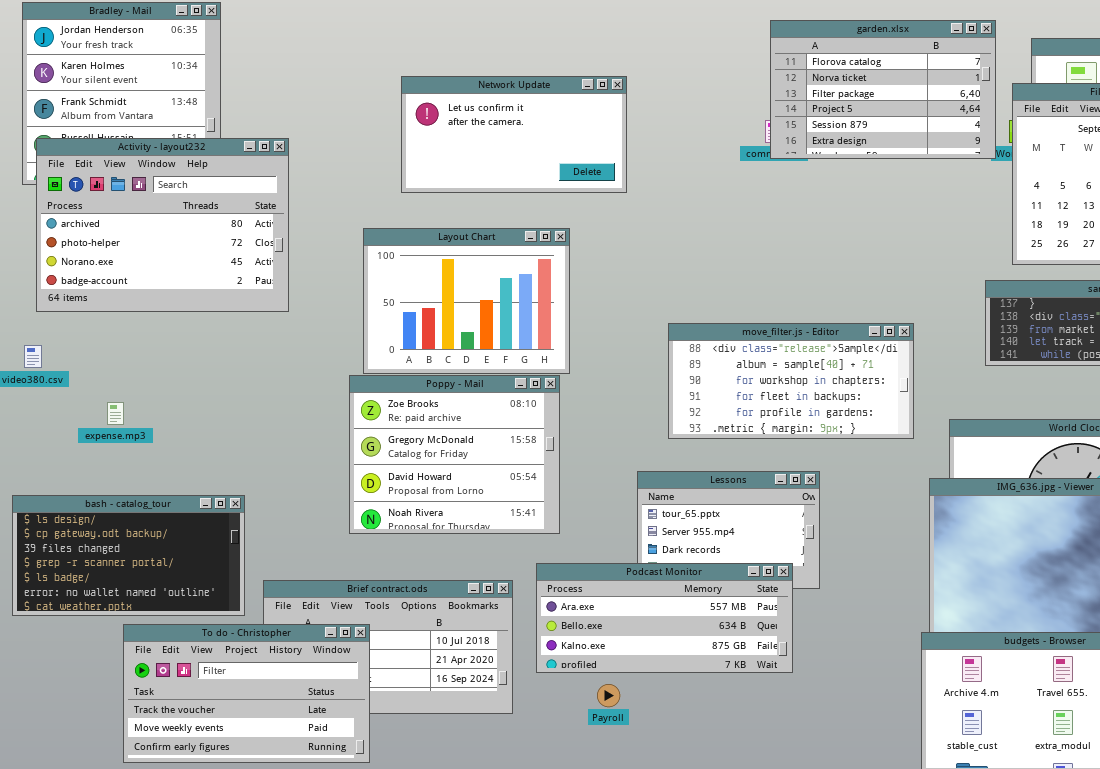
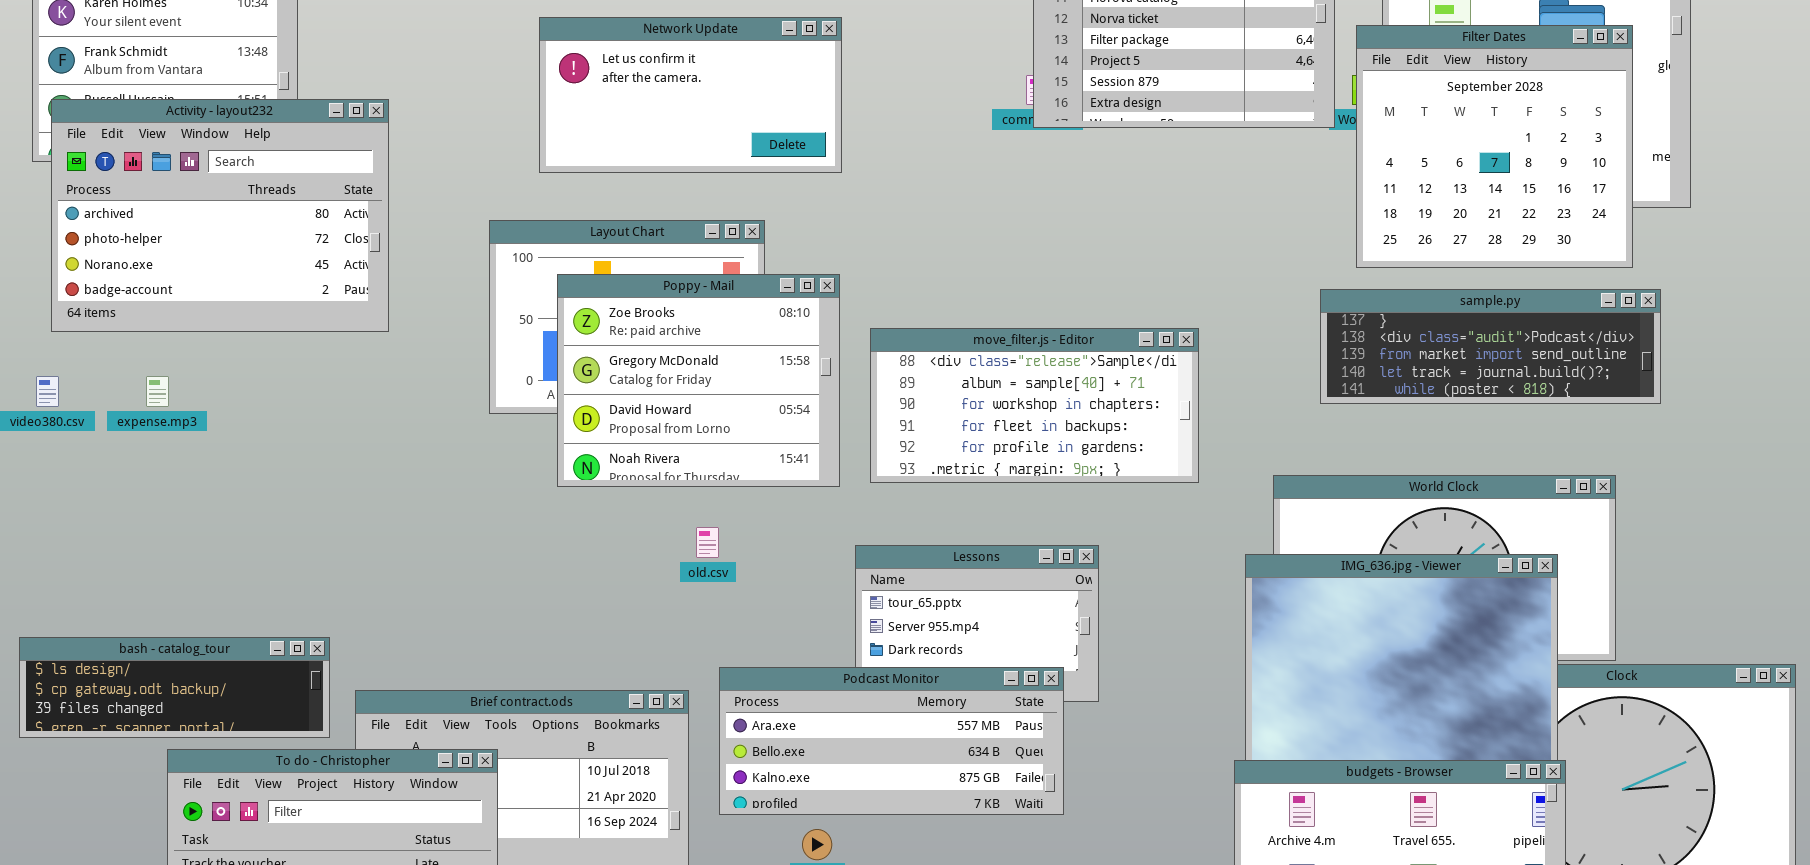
move_filter.js - Editor: [668,323,914,439] -> [870,328,1199,483], moved
Poppy - Mail: [349,375,560,534] -> [557,274,840,487], moved
expense.mp3: [107,402,124,425] -> [146,376,169,407], moved
bash - catalog_tour: [12,495,245,616] -> [19,637,330,738], resized

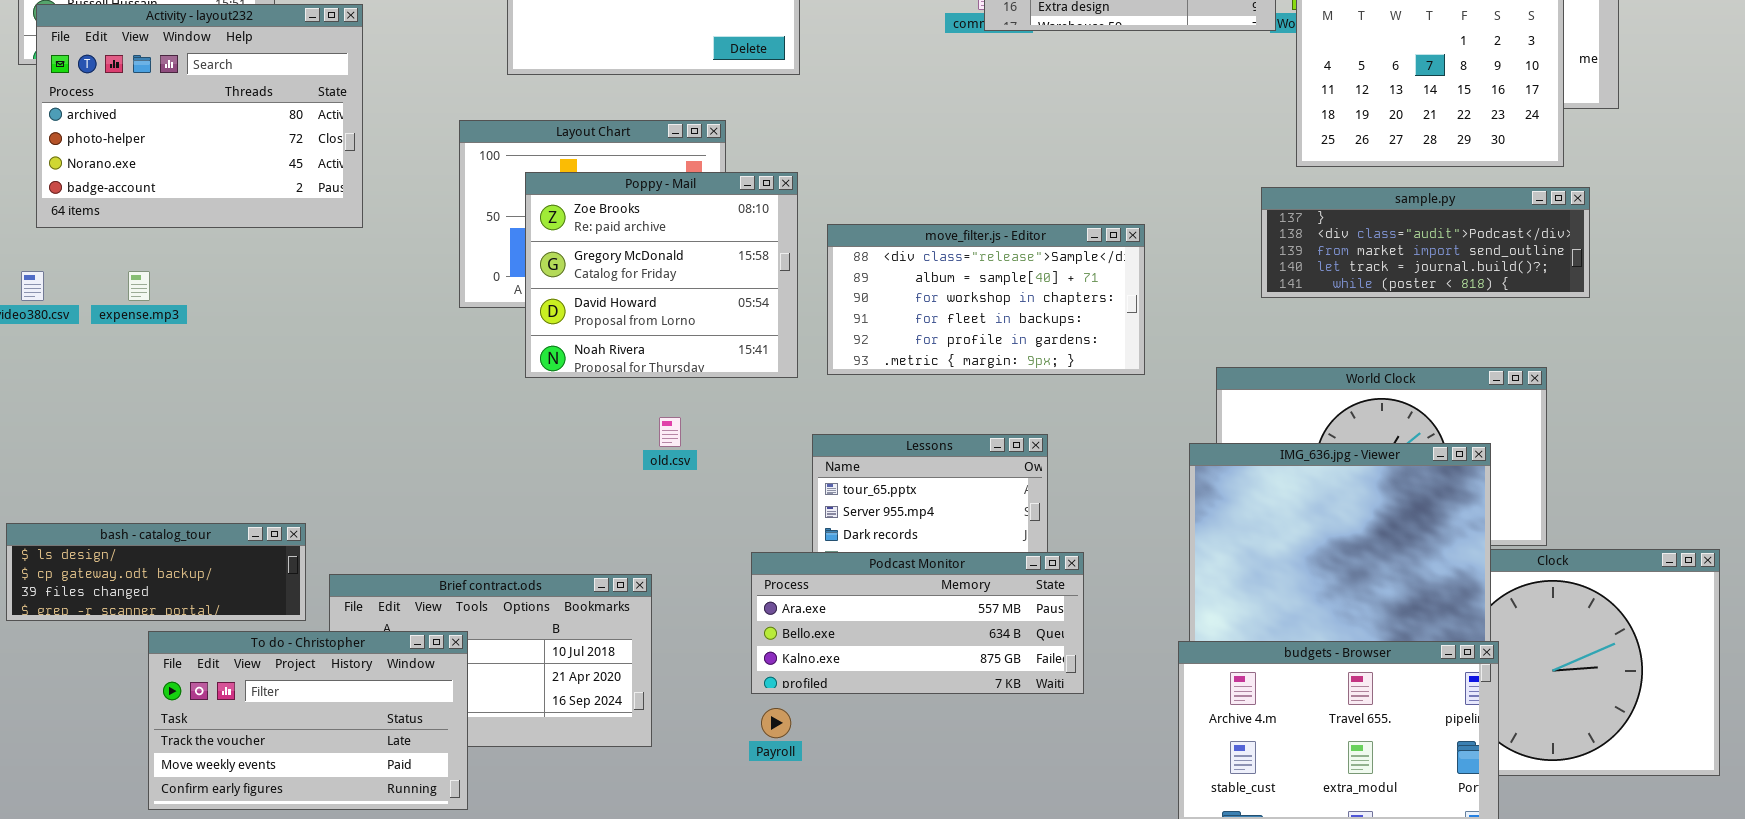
Podcast Monitor: [719,667,1064,815] -> [751,552,1084,694], moved

